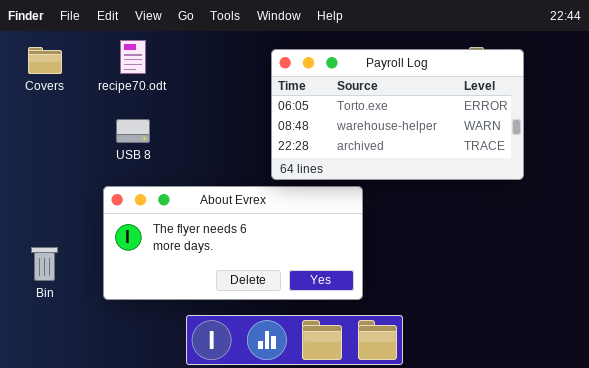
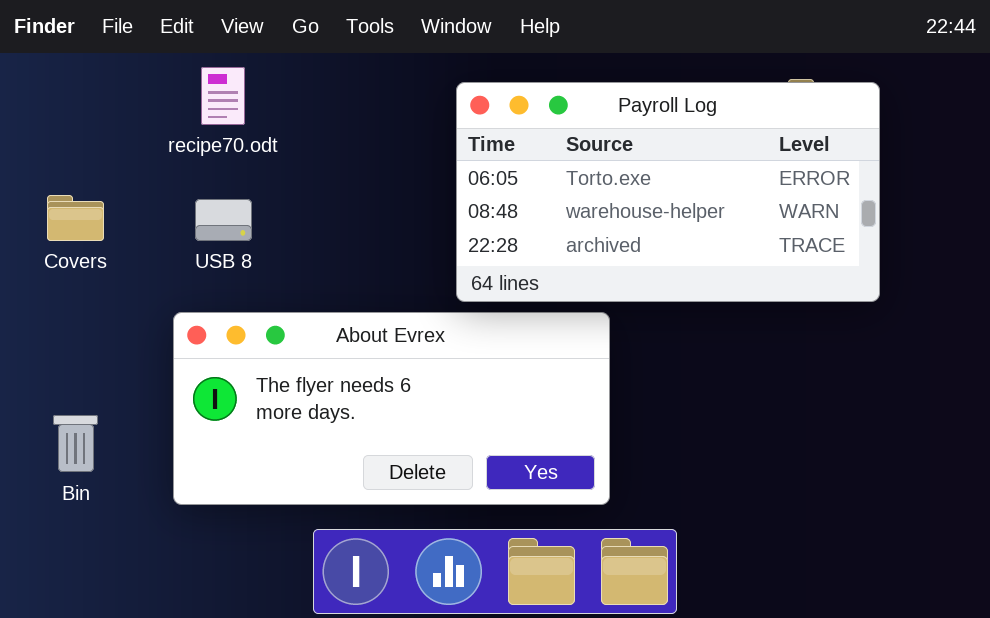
Covers: [28,47,62,74] -> [47,195,104,241], moved

